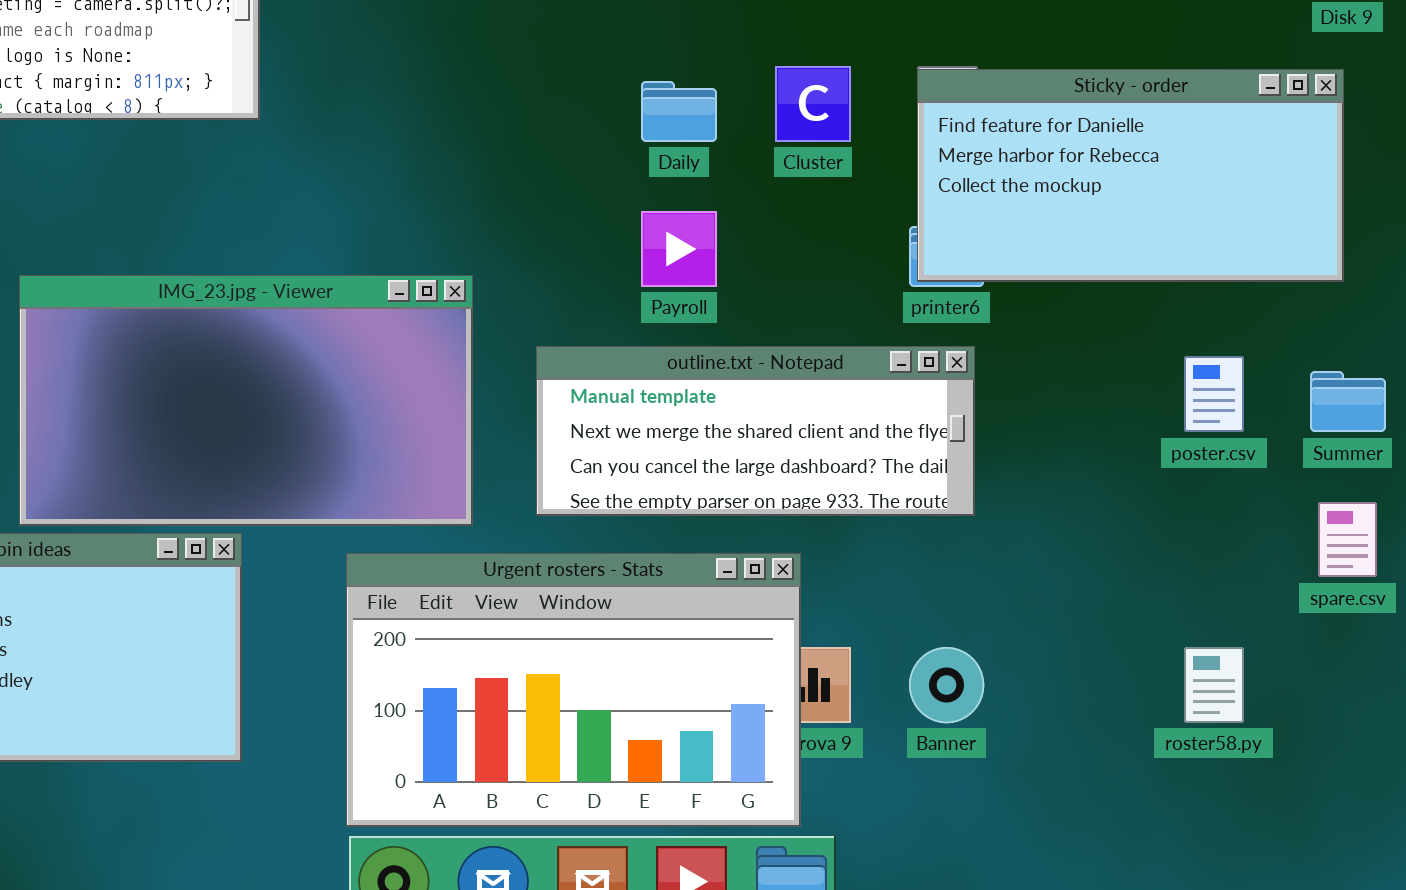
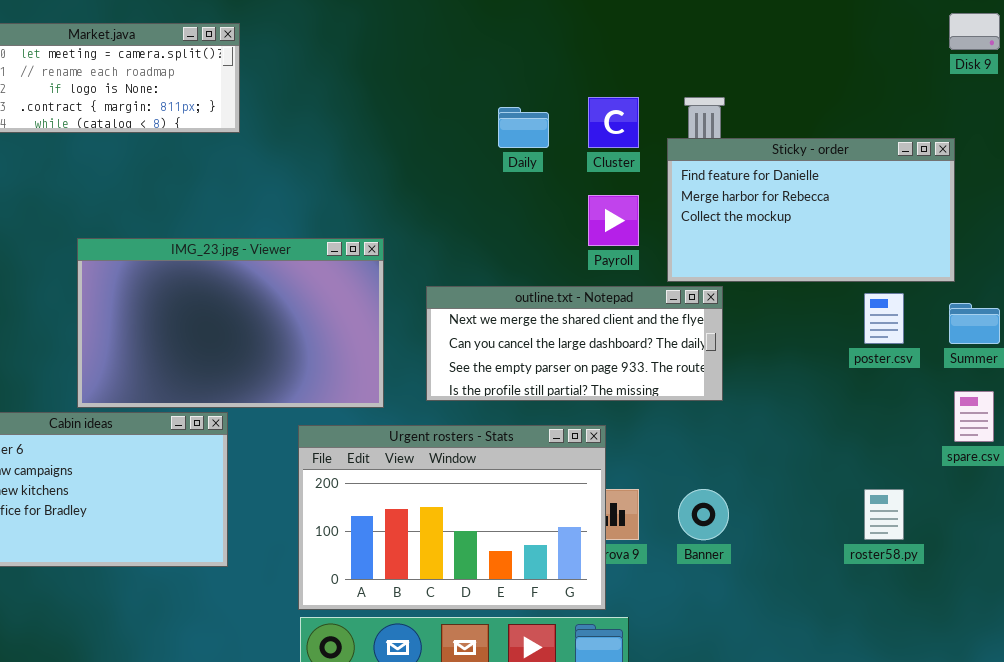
Sticky - order: [917,69,1344,282] -> [667,138,955,282], moved
Payroll: [641,211,717,287] -> [588,195,639,246], moved
outline.txt - Notepad: [536,346,975,516] -> [426,286,723,401], scrolled down 1 row

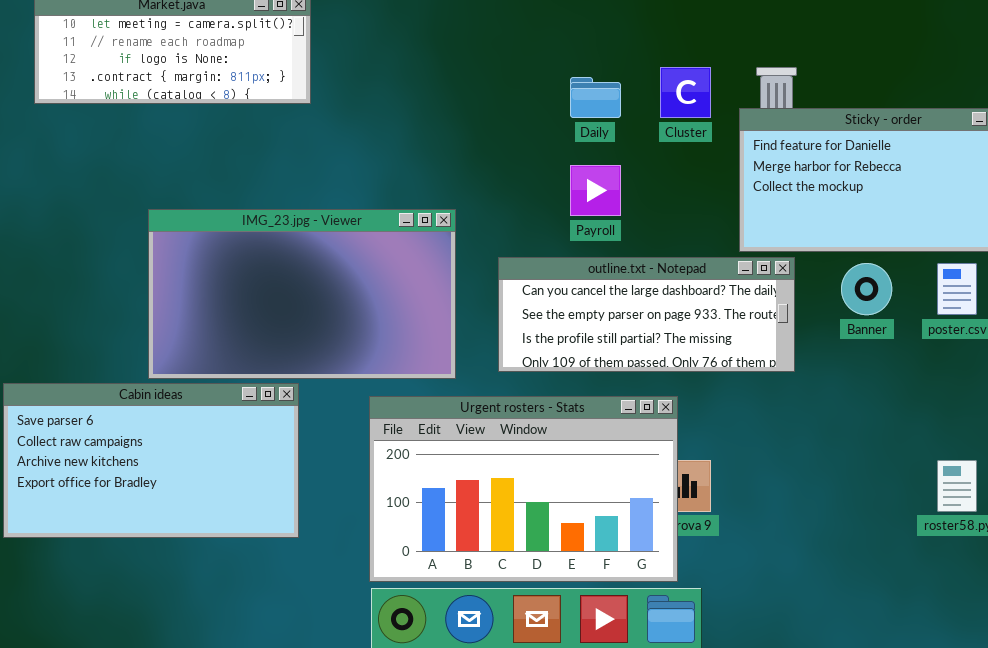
Payroll: [588,195,639,246] -> [570,165,621,216], moved
outline.txt - Notepad: [426,286,723,401] -> [498,257,795,372], scrolled down 1 row
Banner: [678,489,729,540] -> [841,263,892,315], moved

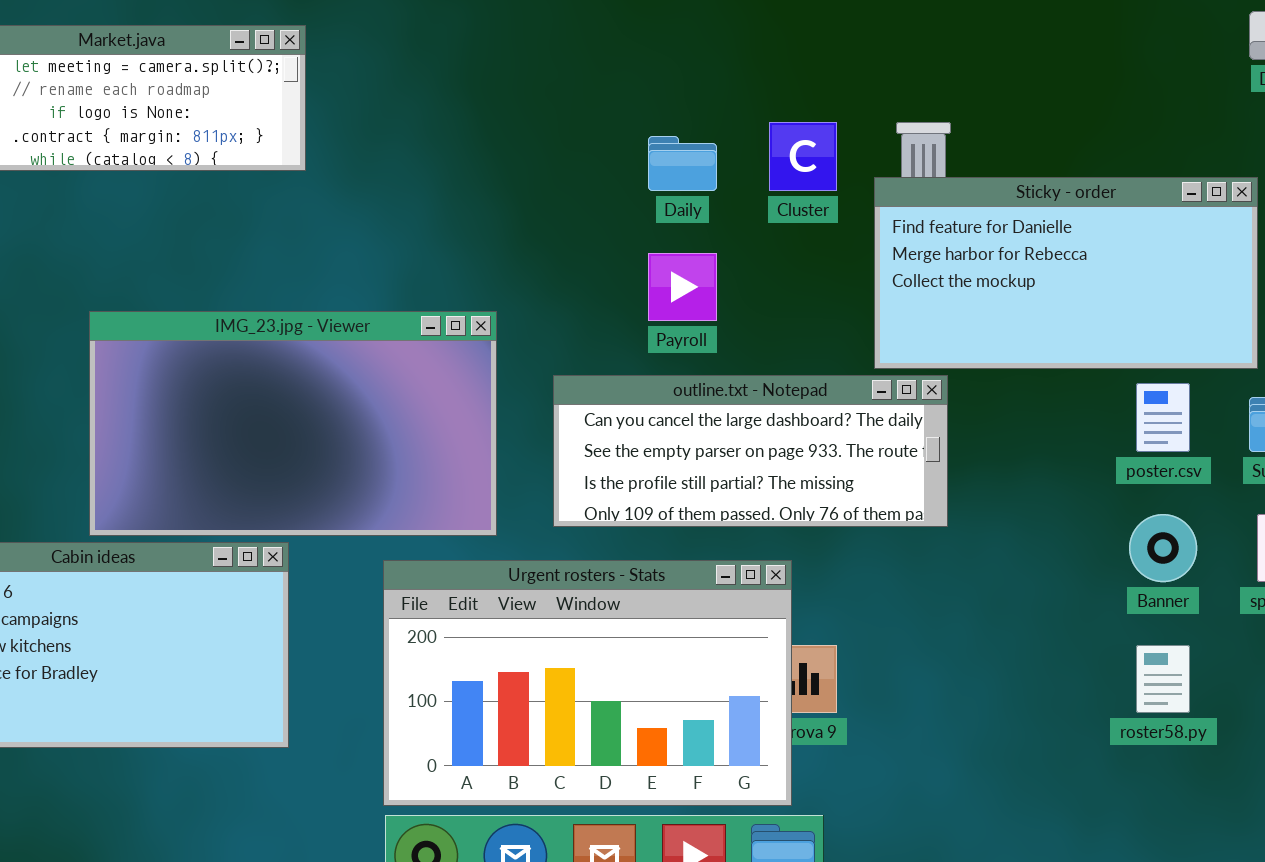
Banner: [841,263,892,315] -> [1129,514,1197,582], moved

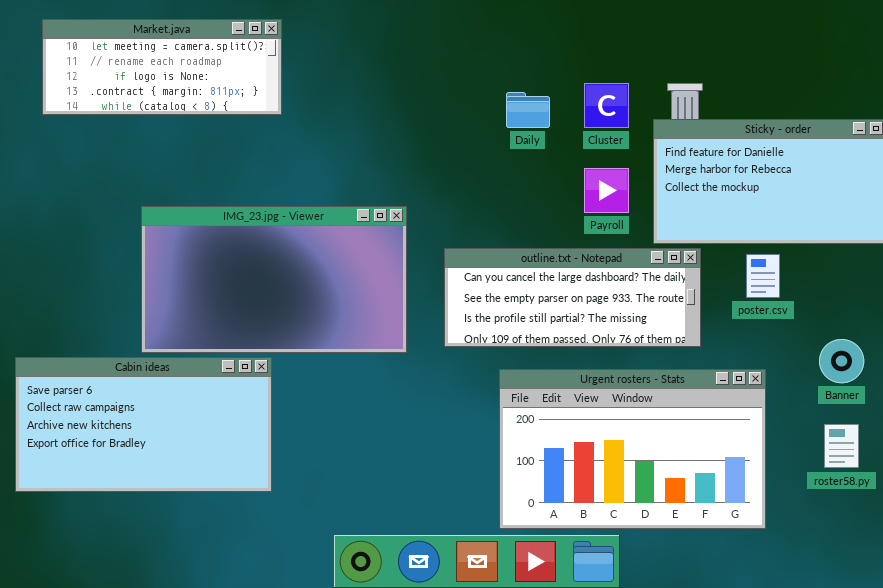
Payroll: [648,253,717,321] -> [584,168,629,213], moved
poster.csv: [1136,383,1190,452] -> [746,254,780,298], moved
Urgent rosters - Stats: [383,560,792,806] -> [499,369,766,529], moved

